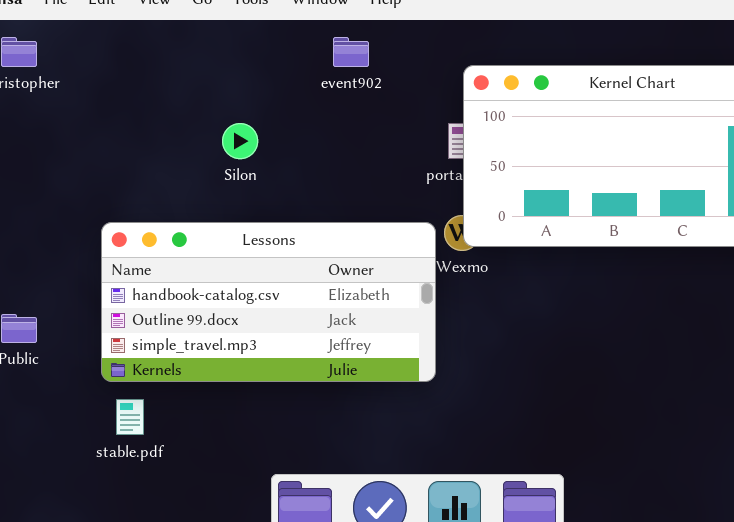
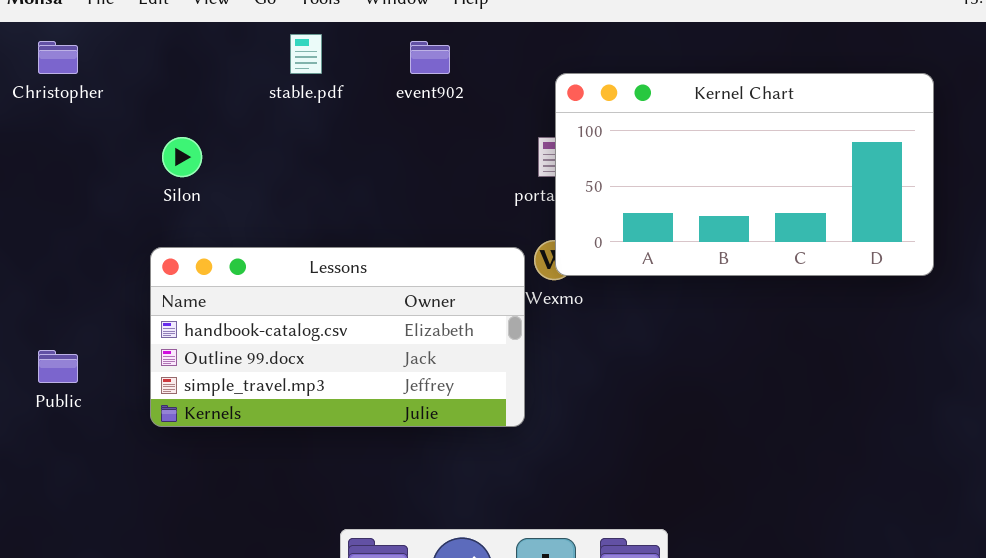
Silon: [222,123,258,159] -> [162,137,202,177], moved
stable.pdf: [116,399,144,435] -> [290,34,322,74], moved

